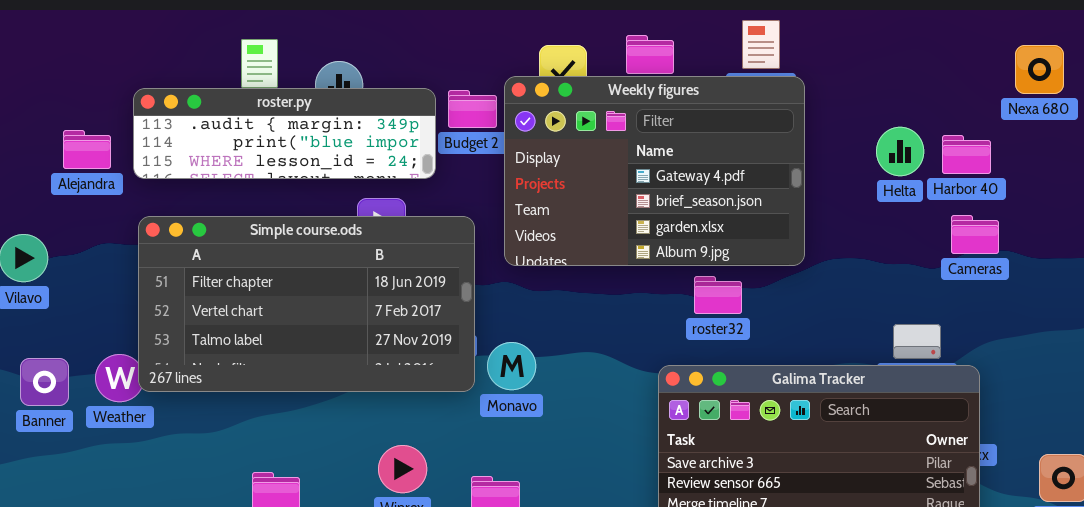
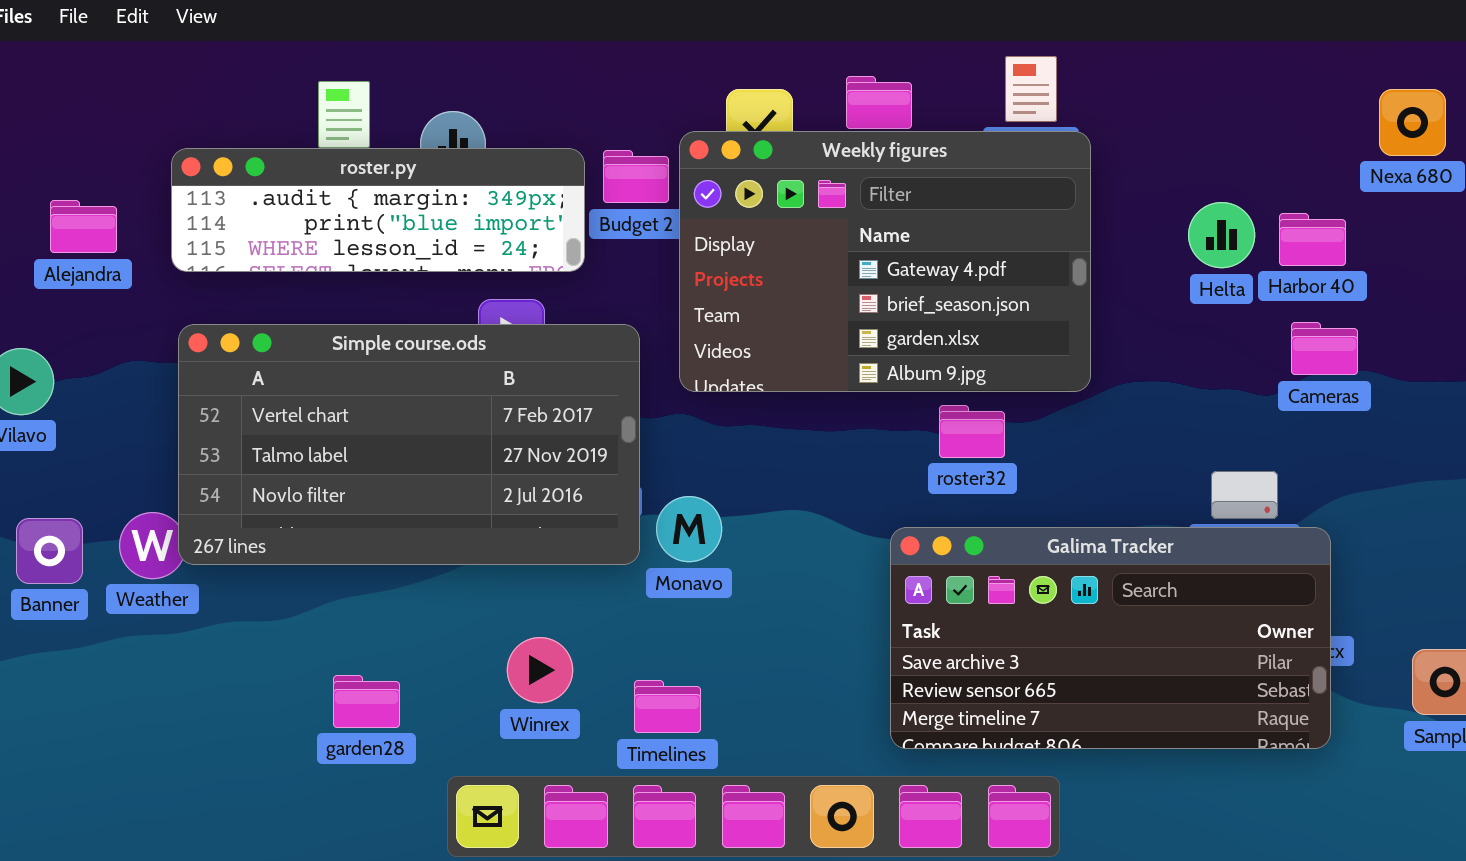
Alejandra: [63,130,111,169] -> [50,200,117,253], moved
Simple course.ods: [138,216,475,392] -> [178,324,640,565], scrolled down 1 row

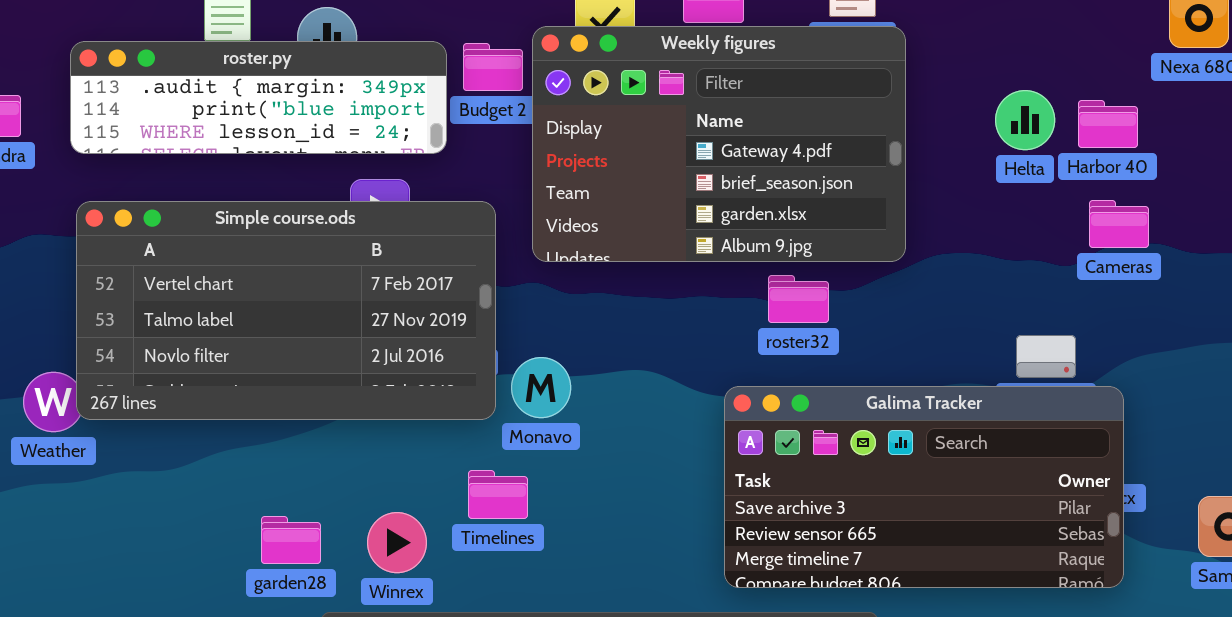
Winrex: [507,637,573,703] -> [367,512,427,573], moved
garden28: [333,675,400,728] -> [261,516,321,564], moved
Timelines: [634,680,701,733] -> [468,470,528,519], moved

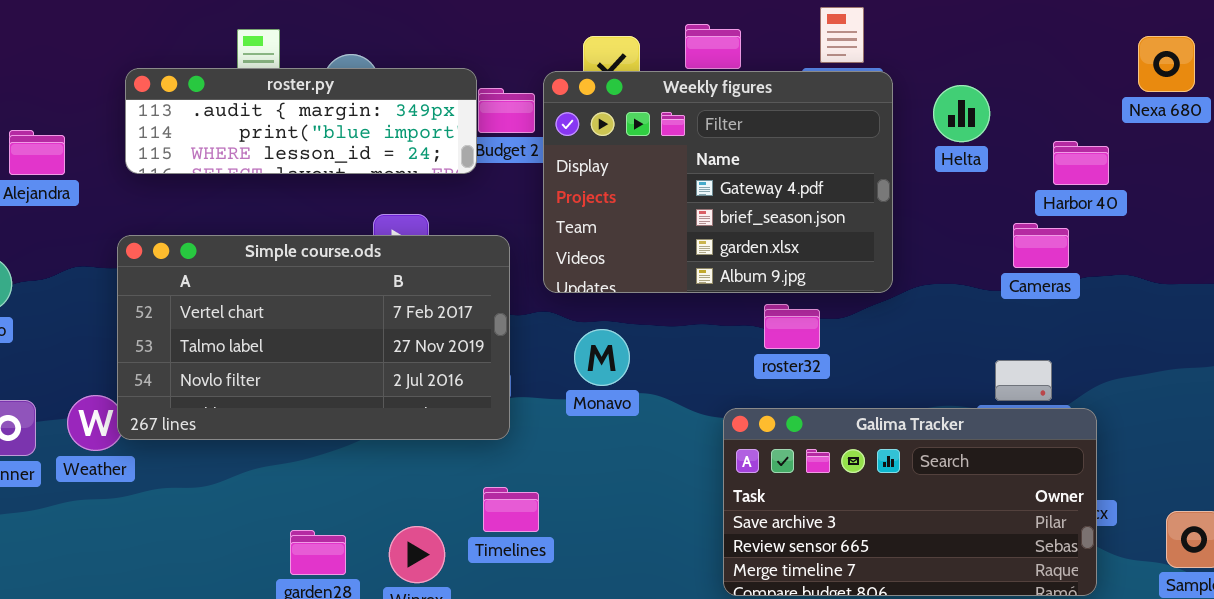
roster.py: [70,41,447,154] -> [125,68,477,174], moved
Helta: [995,90,1055,150] -> [933,85,990,142], moved
Cameras: [1089,200,1149,248] -> [1013,223,1069,268], moved
Monavo: [511,357,571,418] -> [574,329,630,386], moved

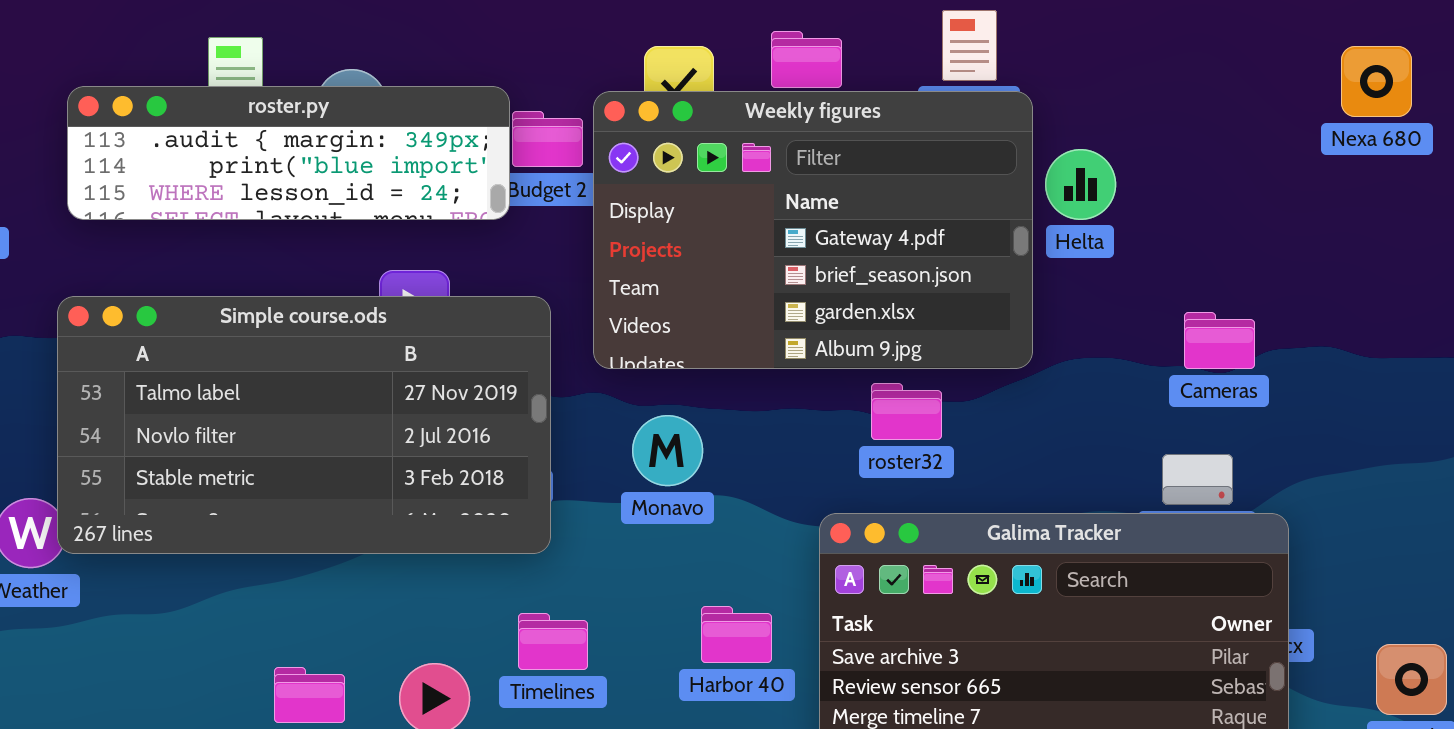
Helta: [933,85,990,142] -> [1045,149,1116,220], moved
Harbor 40: [1053,141,1109,185] -> [701,606,772,663], moved
Cameras: [1013,223,1069,268] -> [1184,312,1255,369], moved
Simple course.ods: [117,235,510,440] -> [57,296,551,554], scrolled down 1 row

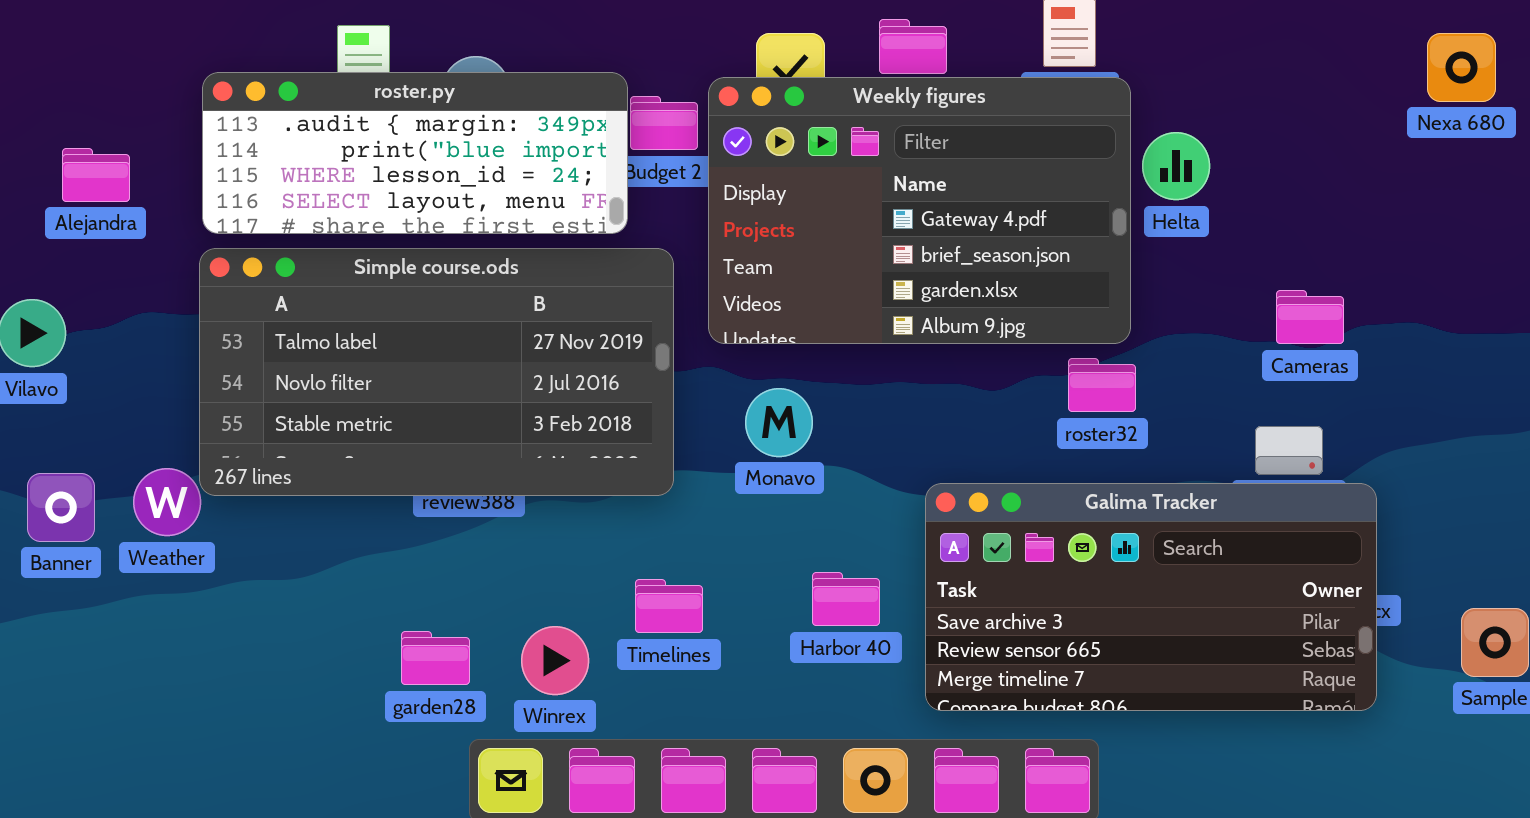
roster.py: [67,86,510,220] -> [202,72,628,234], resized
Simple course.ods: [57,296,551,554] -> [199,248,674,496], moved
roster32: [871,383,942,440] -> [1068,358,1136,412], moved

